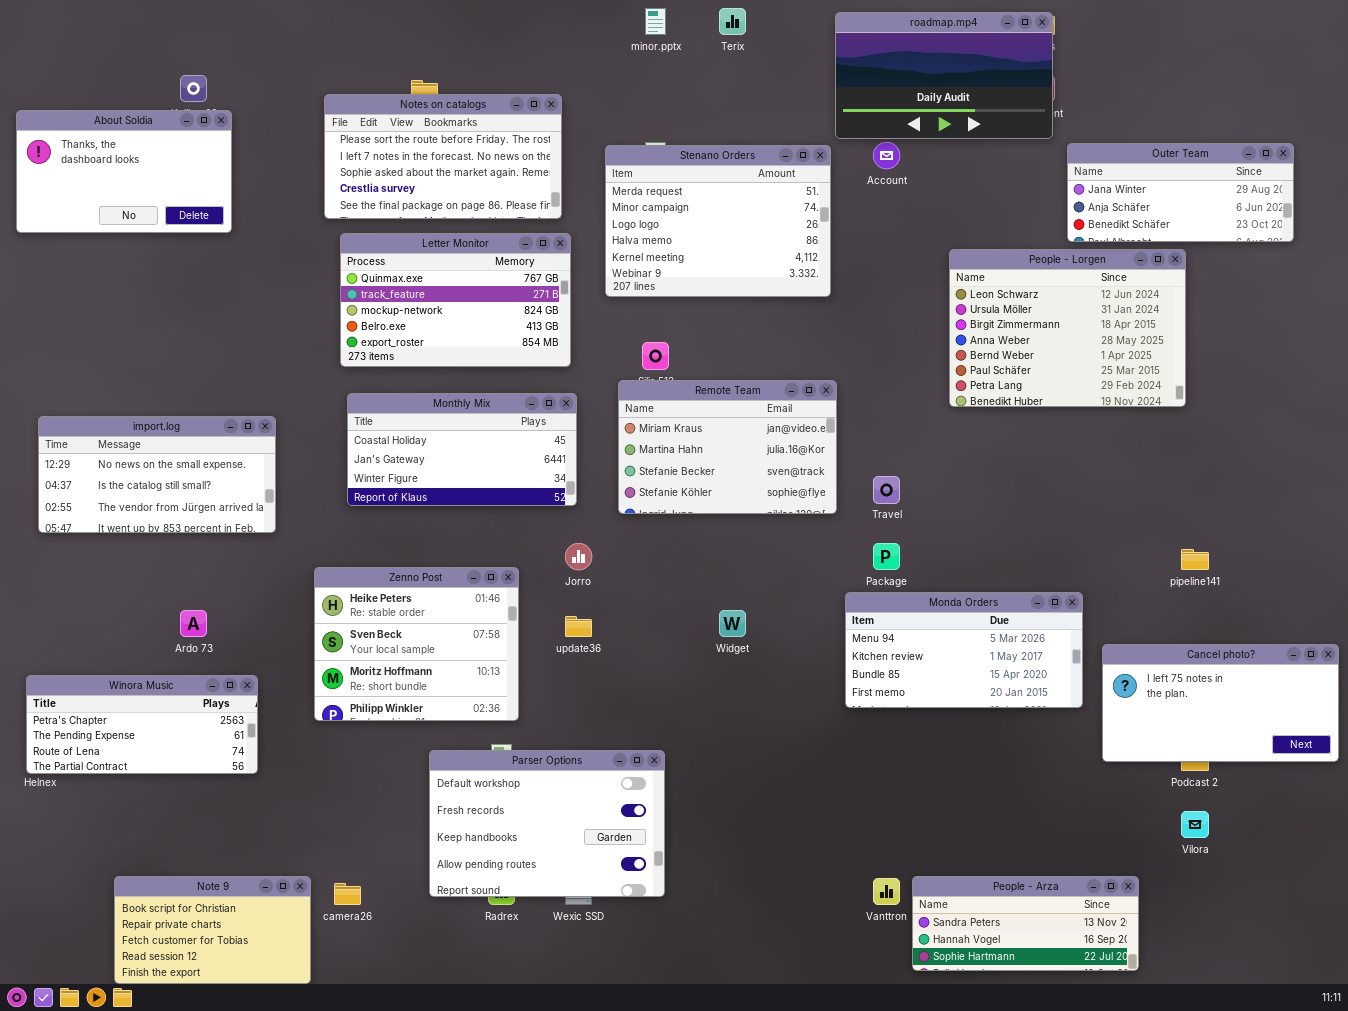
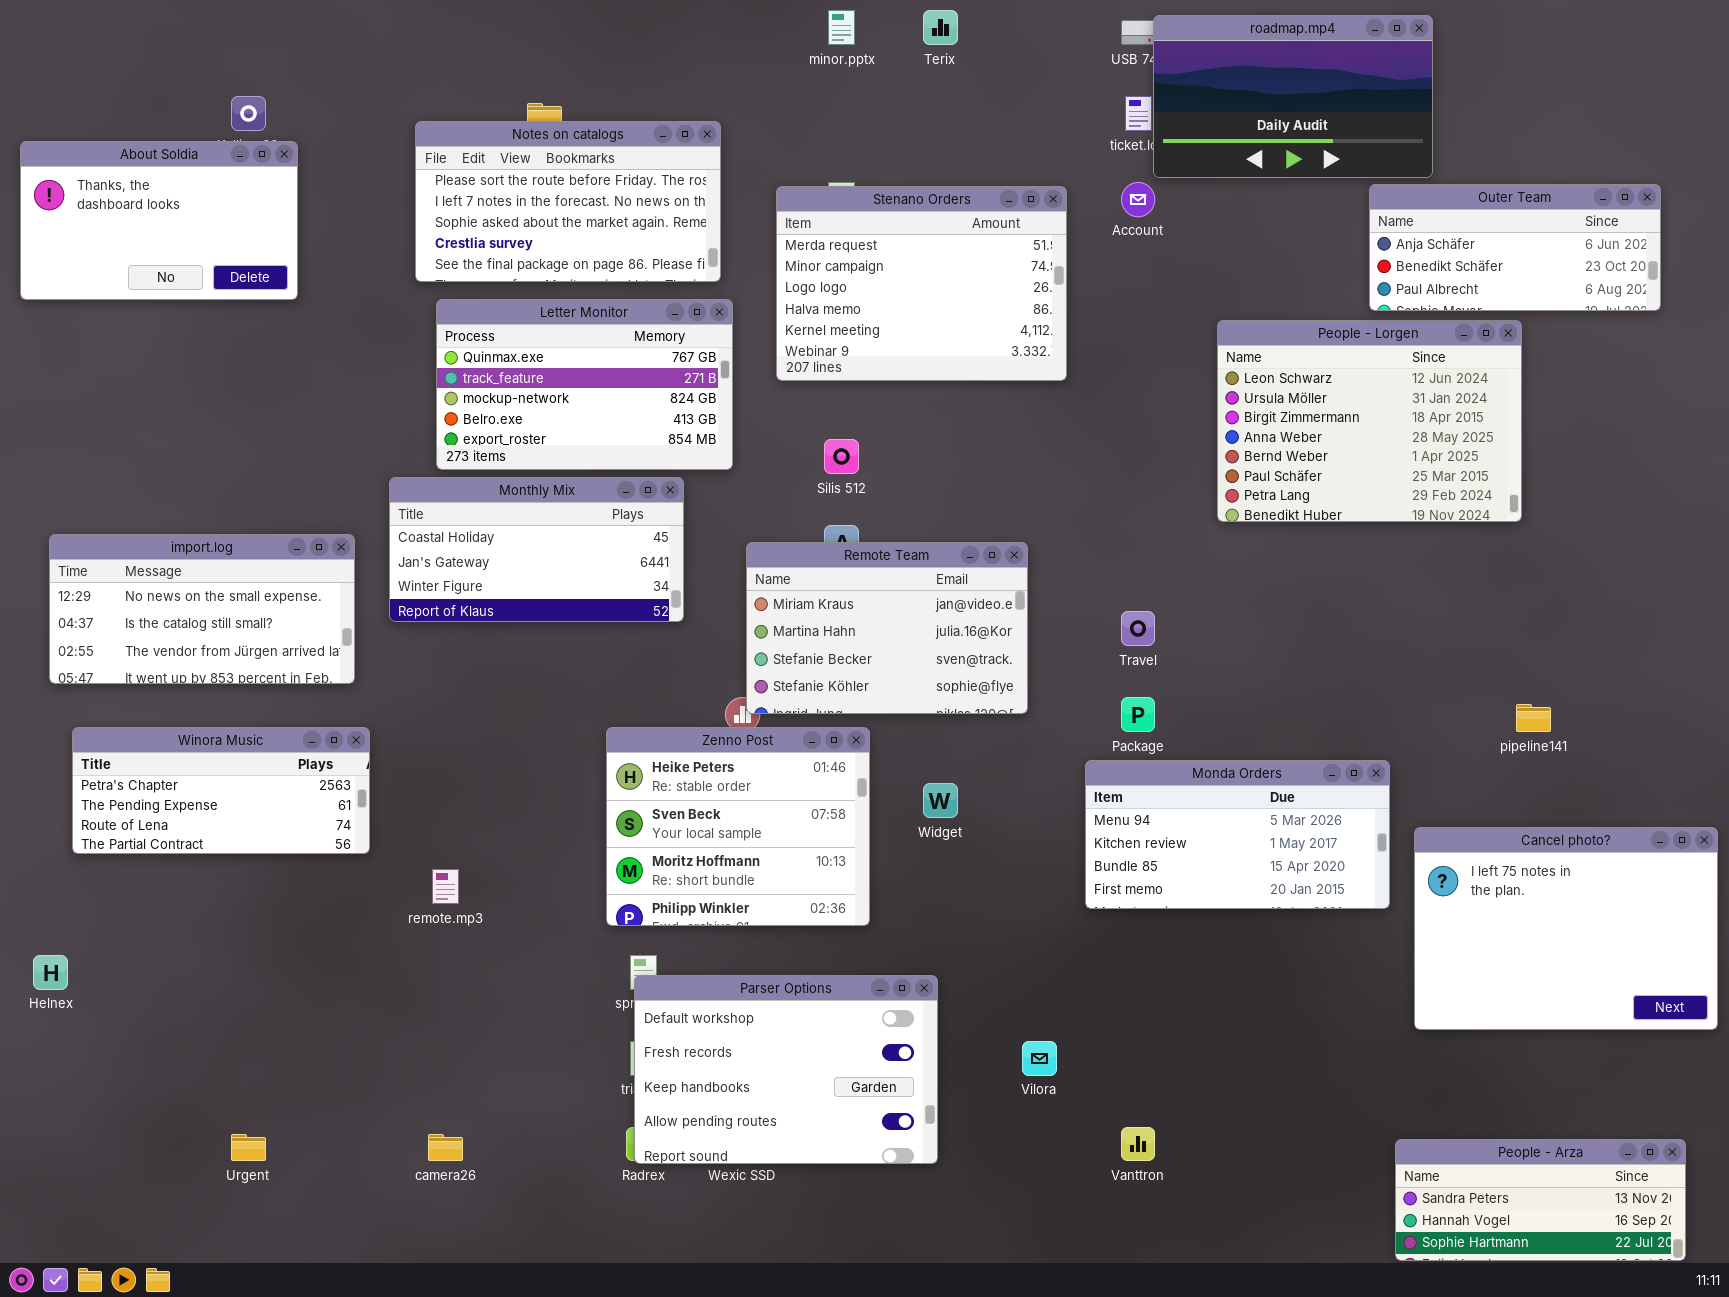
roadmap.mp4: [835,12,1053,139] -> [1153,15,1433,178], moved
Outer Team: [1067,143,1294,242] -> [1369,184,1661,311], scrolled down 1 row
Remote Team: [618,380,837,514] -> [746,542,1028,714], moved
Monthly Mix: [347,393,577,506] -> [389,477,684,622], moved
Zenno Post: [314,567,519,721] -> [606,727,870,926], moved
Cancel photo?: [1102,644,1339,762] -> [1414,827,1718,1030], resized
Winora Music: [26,675,258,774] -> [72,727,370,854], moved
Parser Options: [429,750,665,897] -> [634,975,938,1164], moved
Vilora: [1181,811,1209,838] -> [1022,1041,1057,1076], moved
People - Arza: [912,876,1139,971] -> [1395,1139,1686,1261], moved
Note 9: [114,876,311,984] -> none, closed

